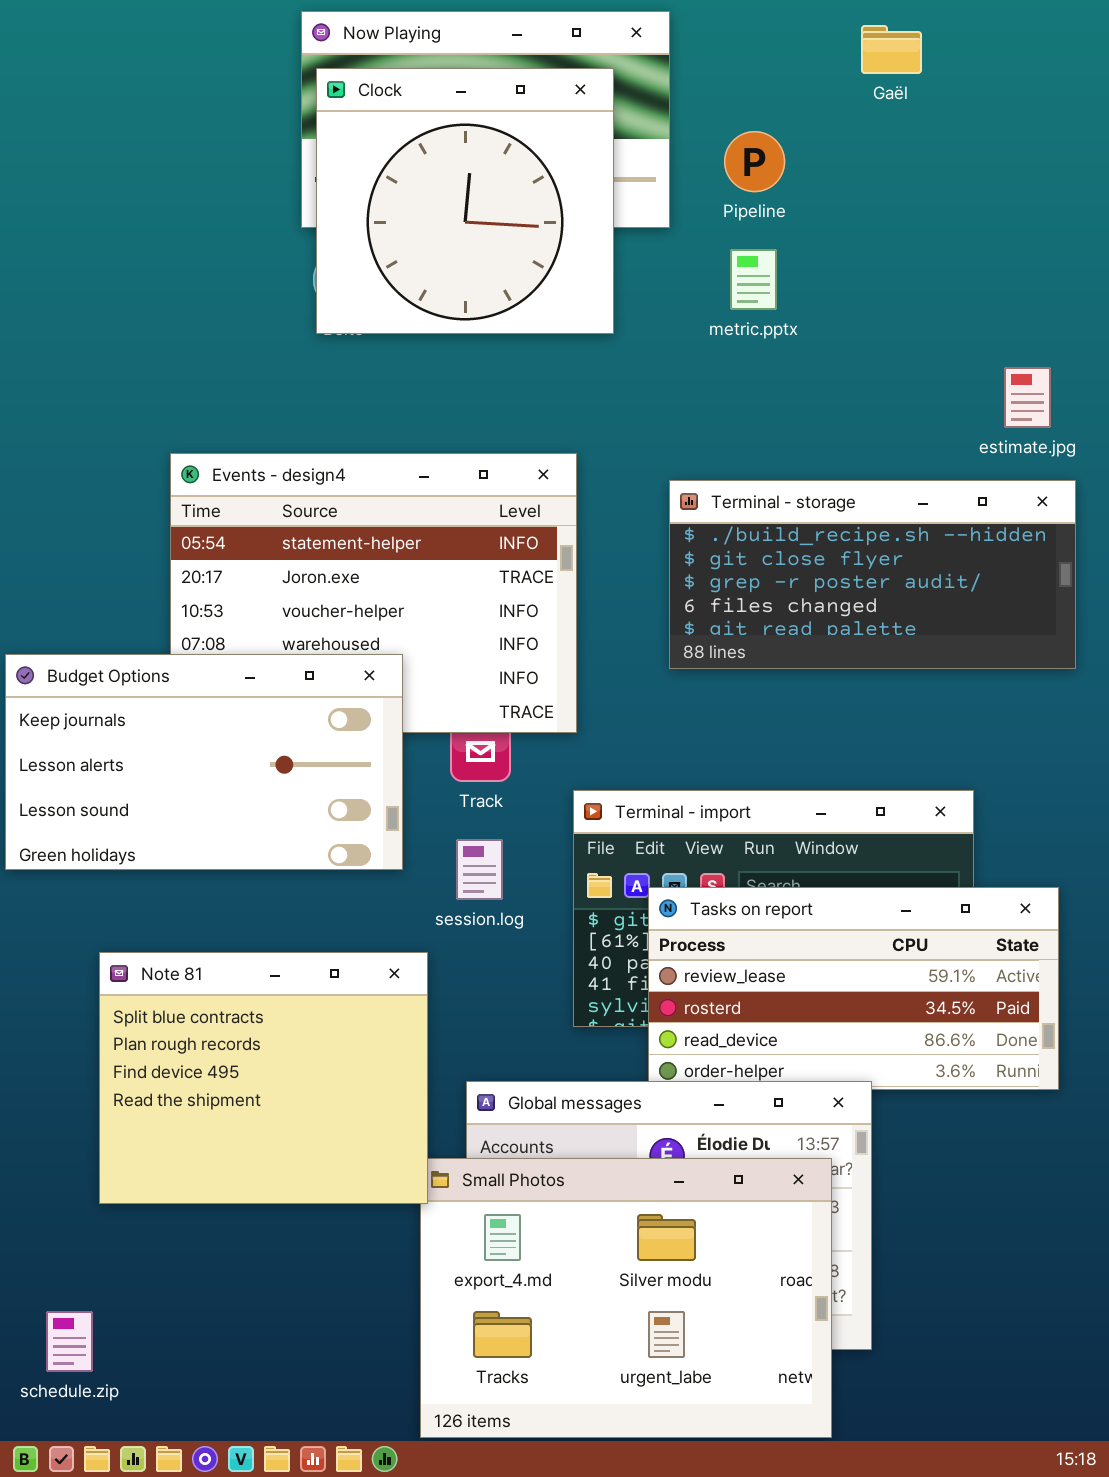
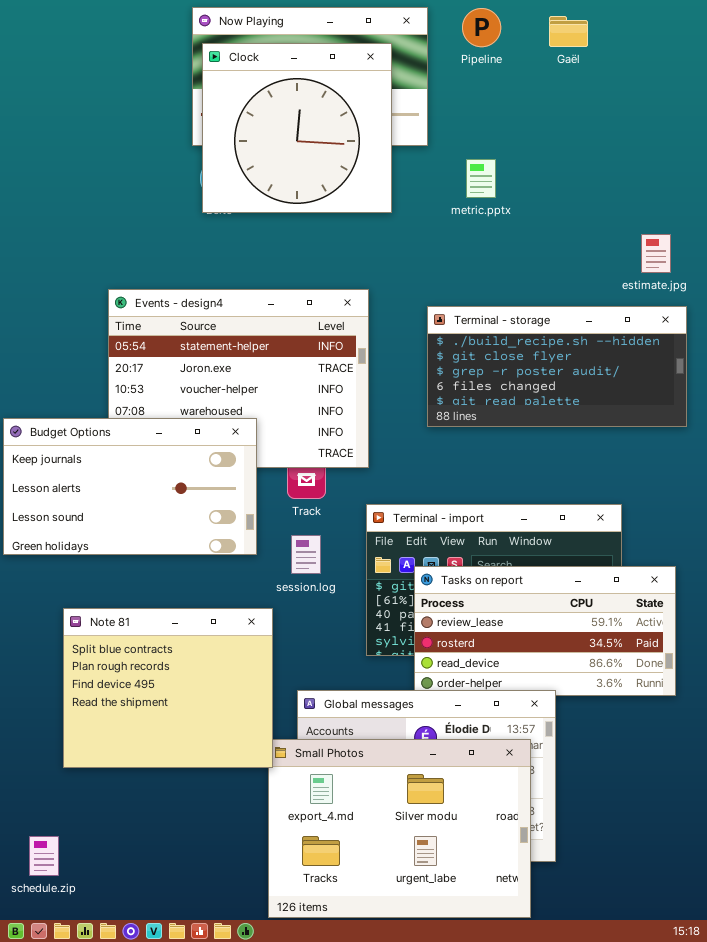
Pipeline: [724,131,785,192] -> [462,8,501,47], moved

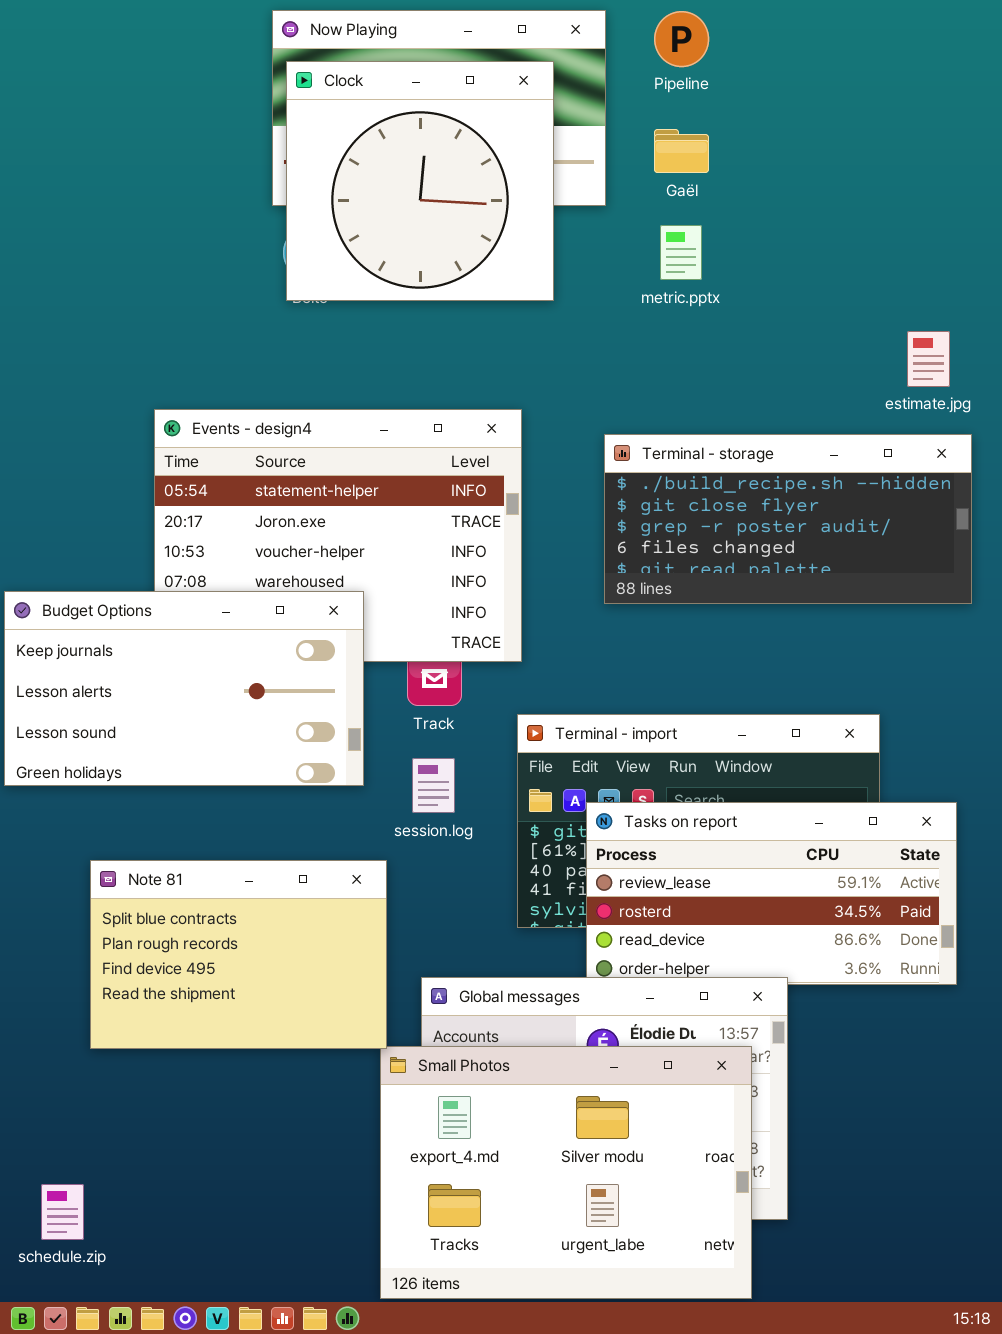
Gaël: [549,16,588,47] -> [654,129,709,173], moved
Note 81: [63,608,273,768] -> [90,860,387,1049], resized

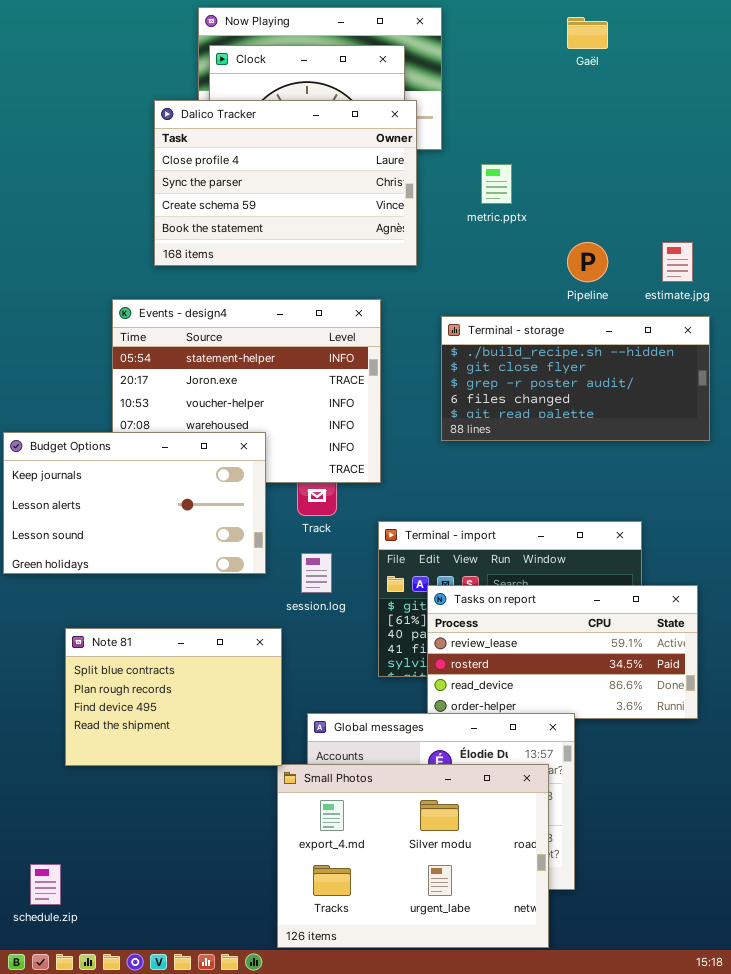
Pipeline: [654,11,709,67] -> [567,242,608,282], moved
Gaël: [654,129,709,173] -> [567,17,608,49], moved
Dalico Tracker: none -> [154,100,417,266], opened

